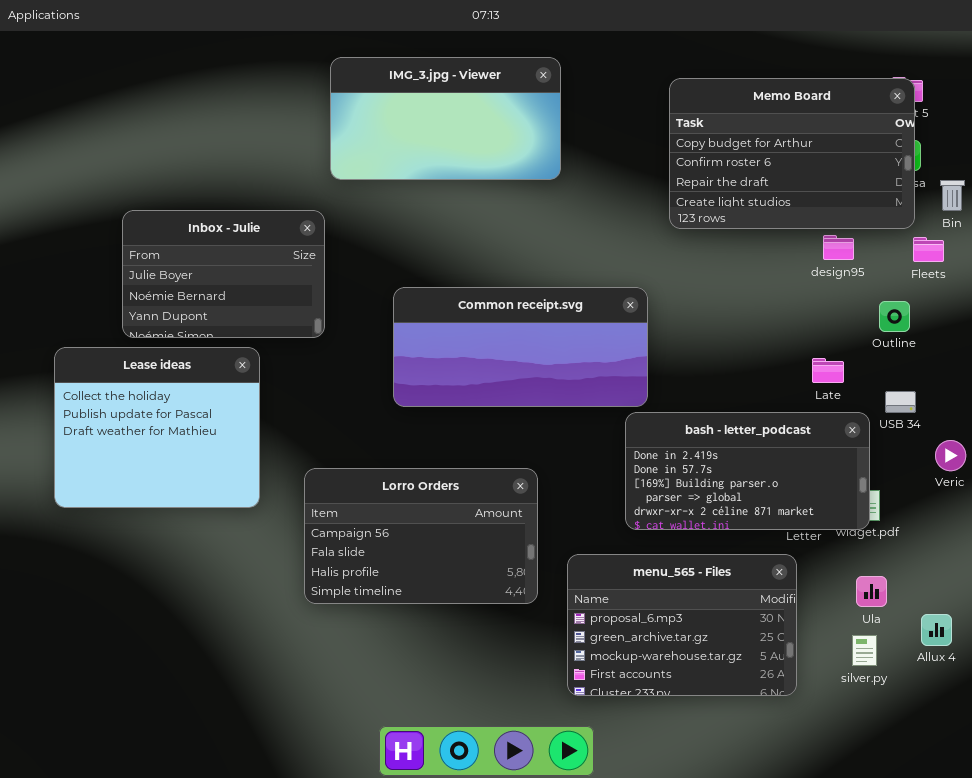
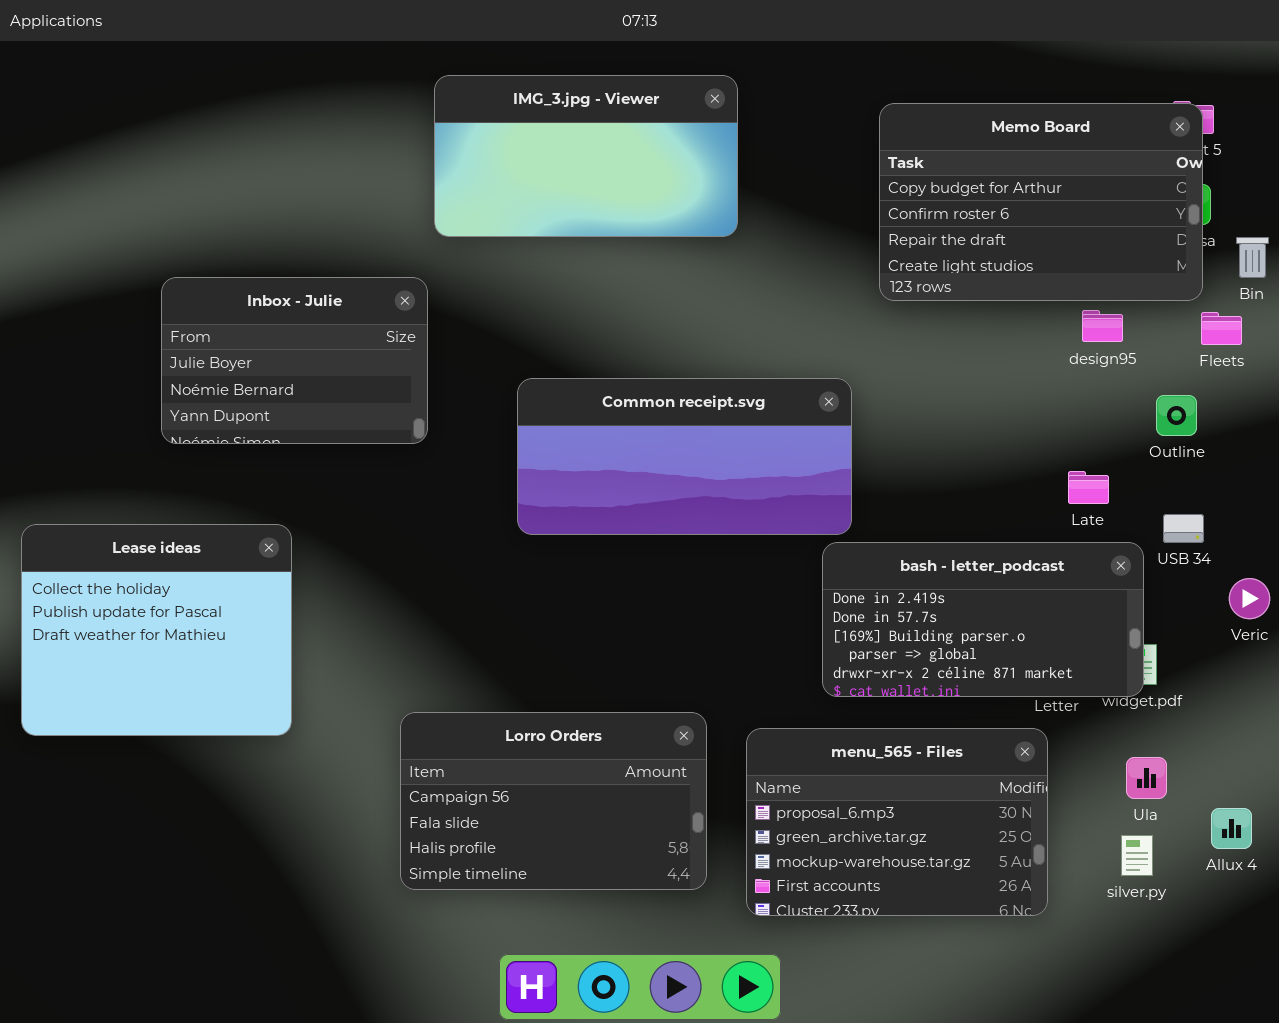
Lease ideas: [54,347,260,508] -> [21,524,292,736], moved
Lorro Orders: [304,468,538,604] -> [400,712,707,890], moved

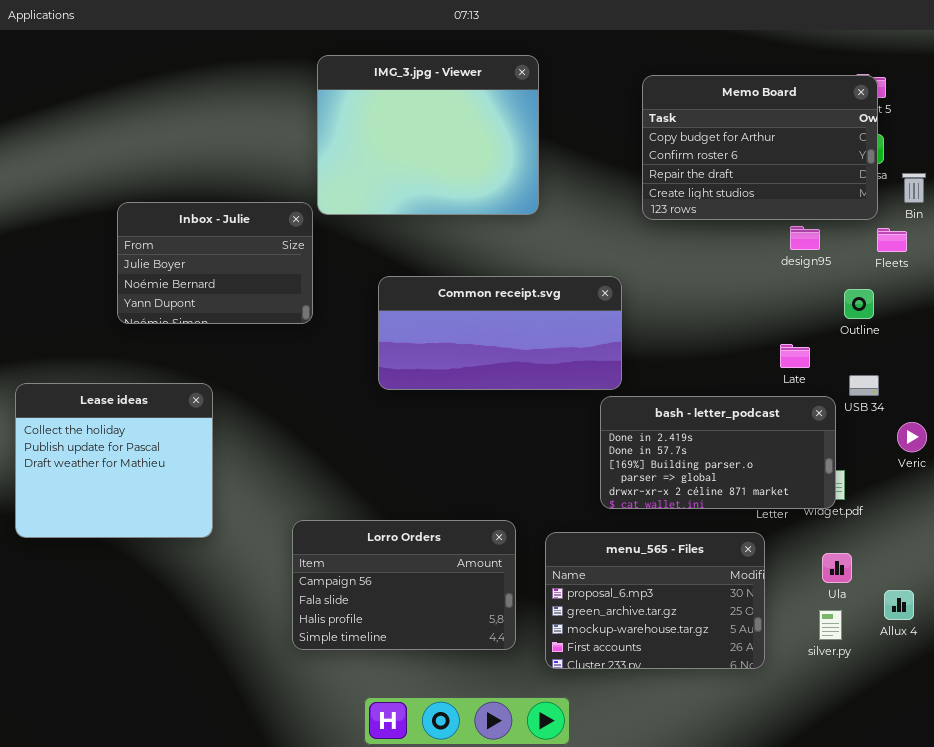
IMG_3.jpg - Viewer: [434,75,738,237] -> [317,55,539,215], resized

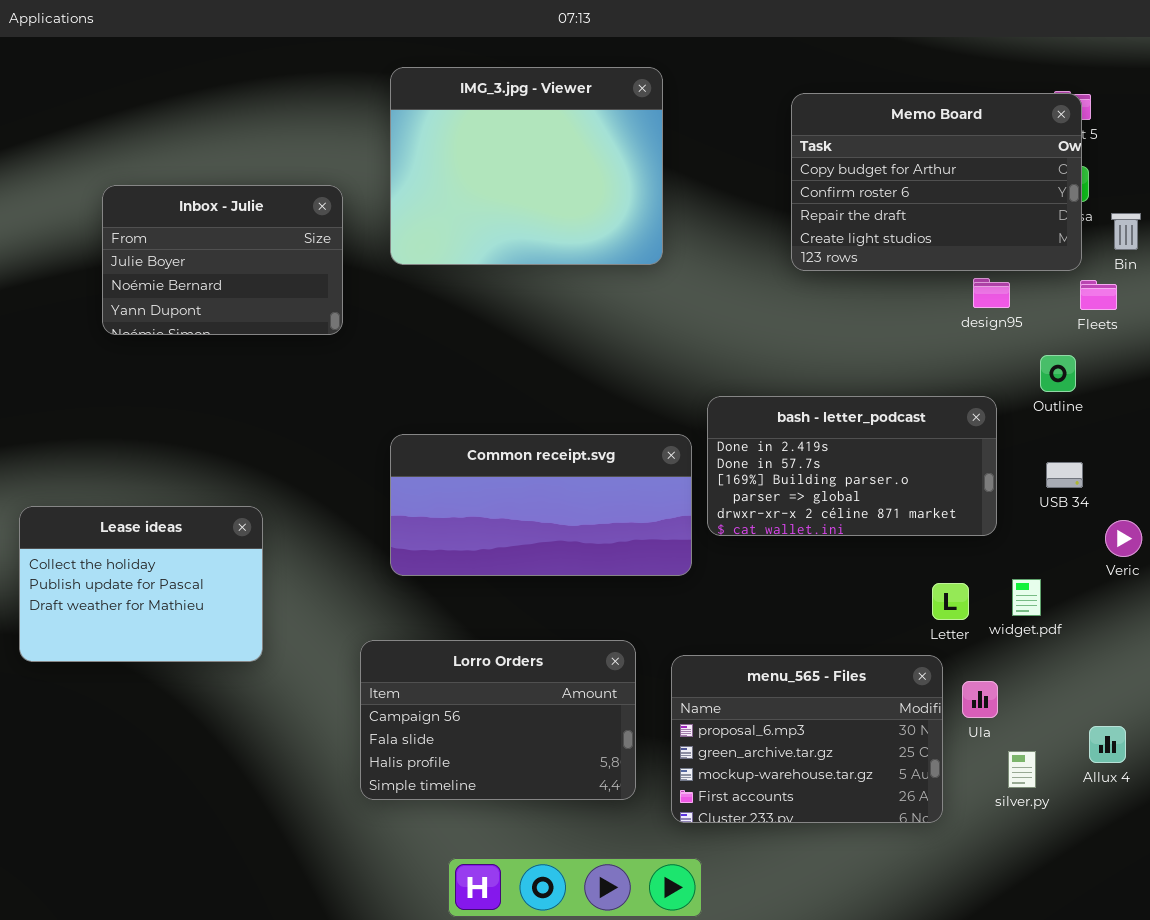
Inbox - Julie: [117,202,313,324] -> [102,185,343,335], moved
Common receipt.svg: [378,276,622,390] -> [390,434,692,576], moved
Lease ideas: [15,383,213,538] -> [19,506,263,662], resized
bash - letter_podcast: [600,396,836,509] -> [707,396,997,536], moved
Ula: [822,553,852,583] -> [962,681,998,718], moved

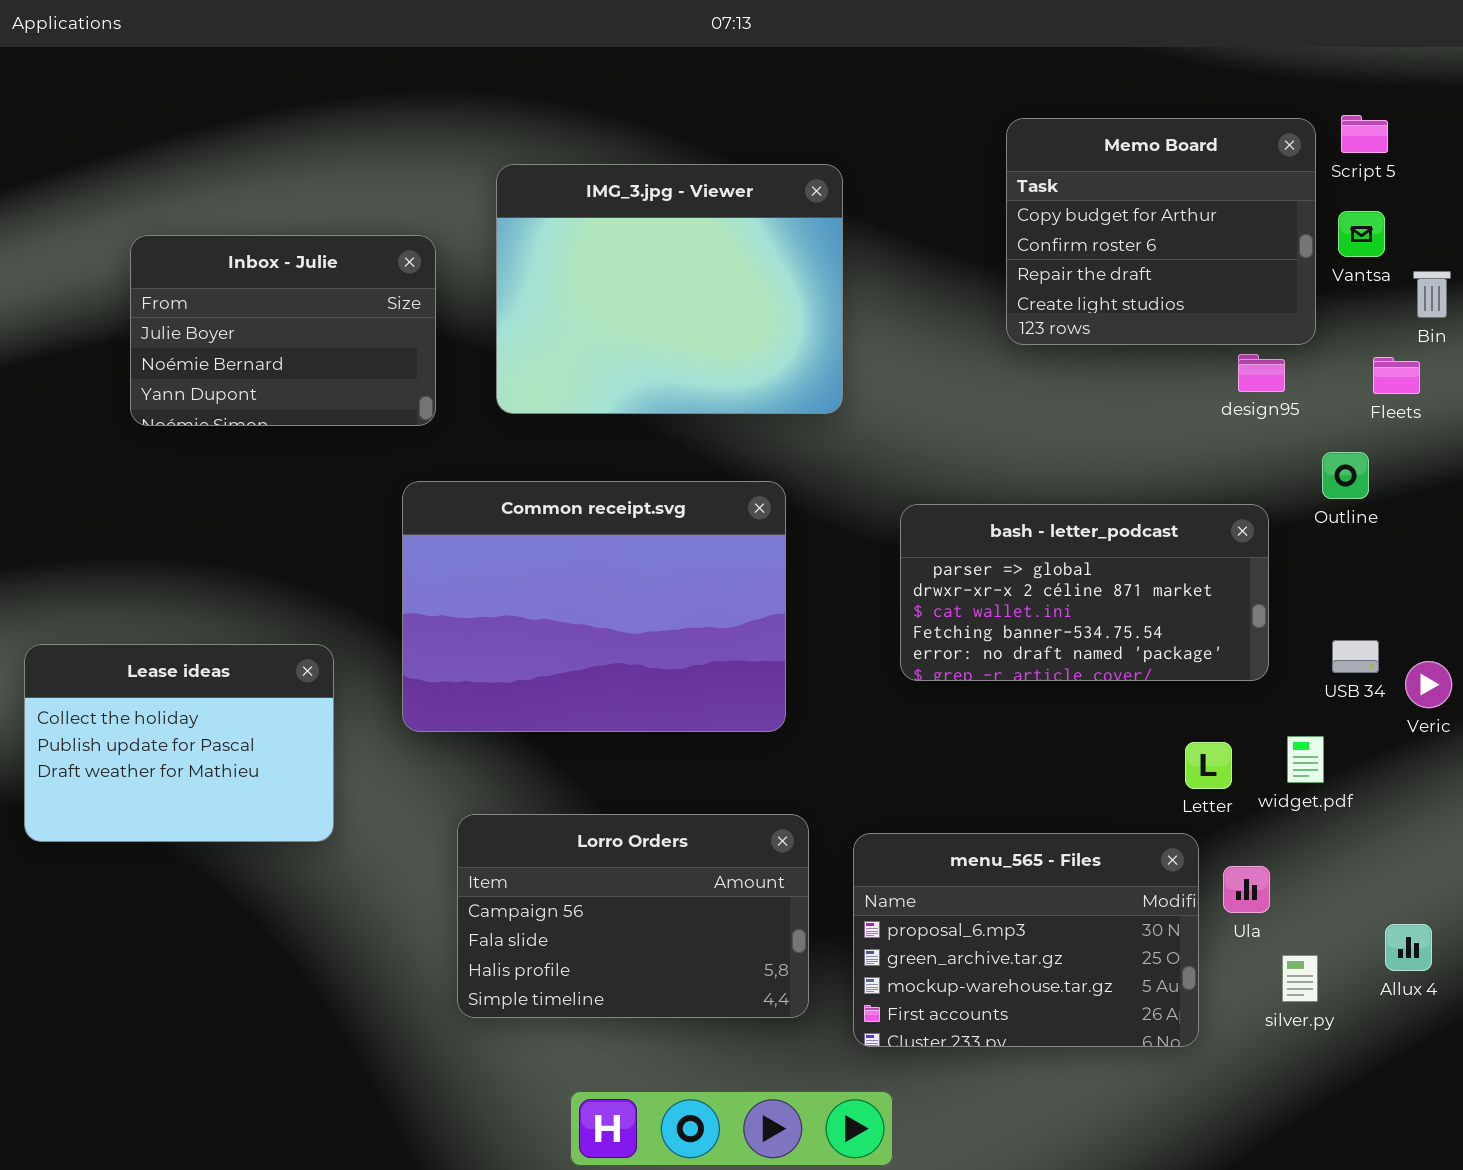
IMG_3.jpg - Viewer: [390,67,663,265] -> [496,164,843,414], moved
Memo Board: [791,93,1082,271] -> [1006,118,1316,345], resized
bash - letter_podcast: [707,396,997,536] -> [900,504,1269,681], scrolled down 3 rows
Common receipt.svg: [390,434,692,576] -> [402,481,786,732], moved, resized
USB 34: [1046,462,1083,488] -> [1332,640,1379,673], moved

